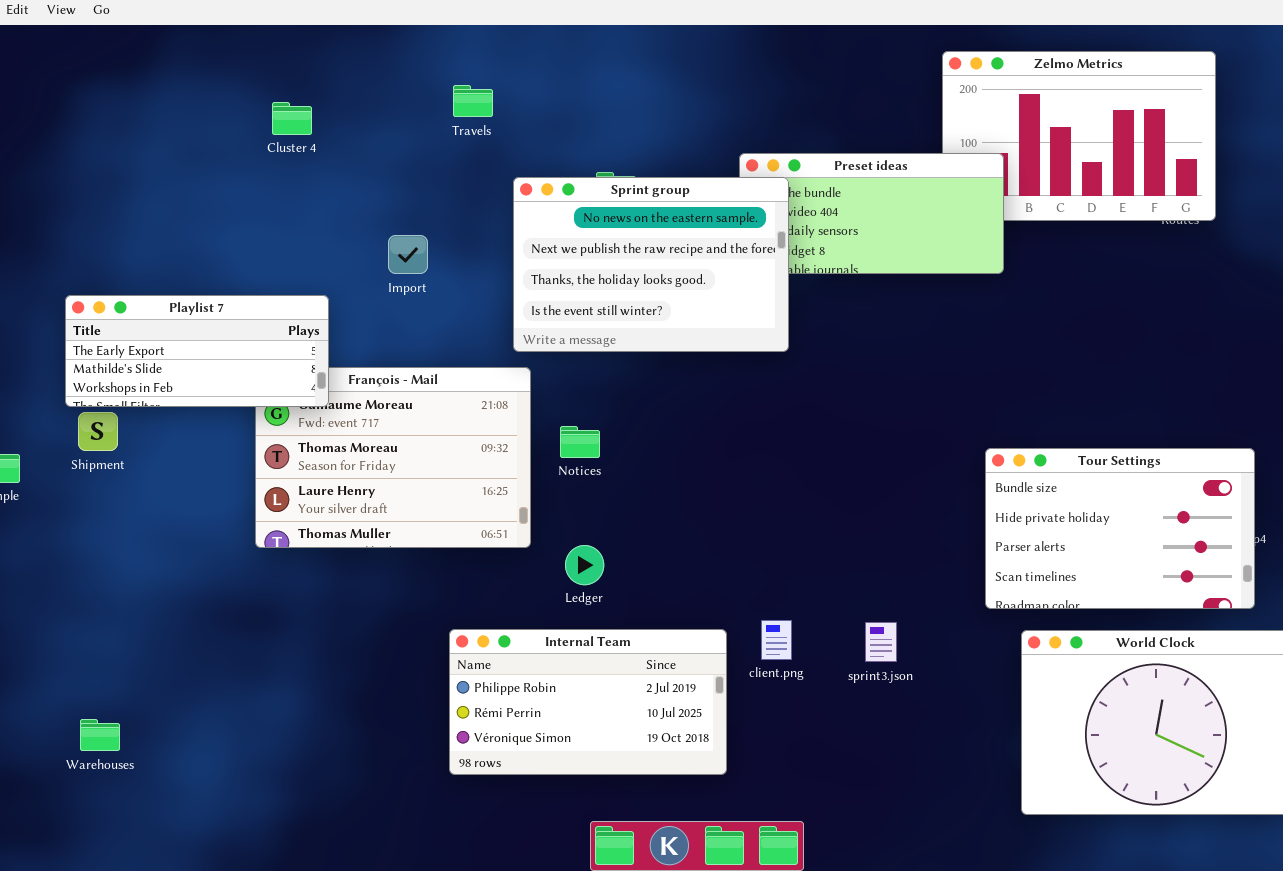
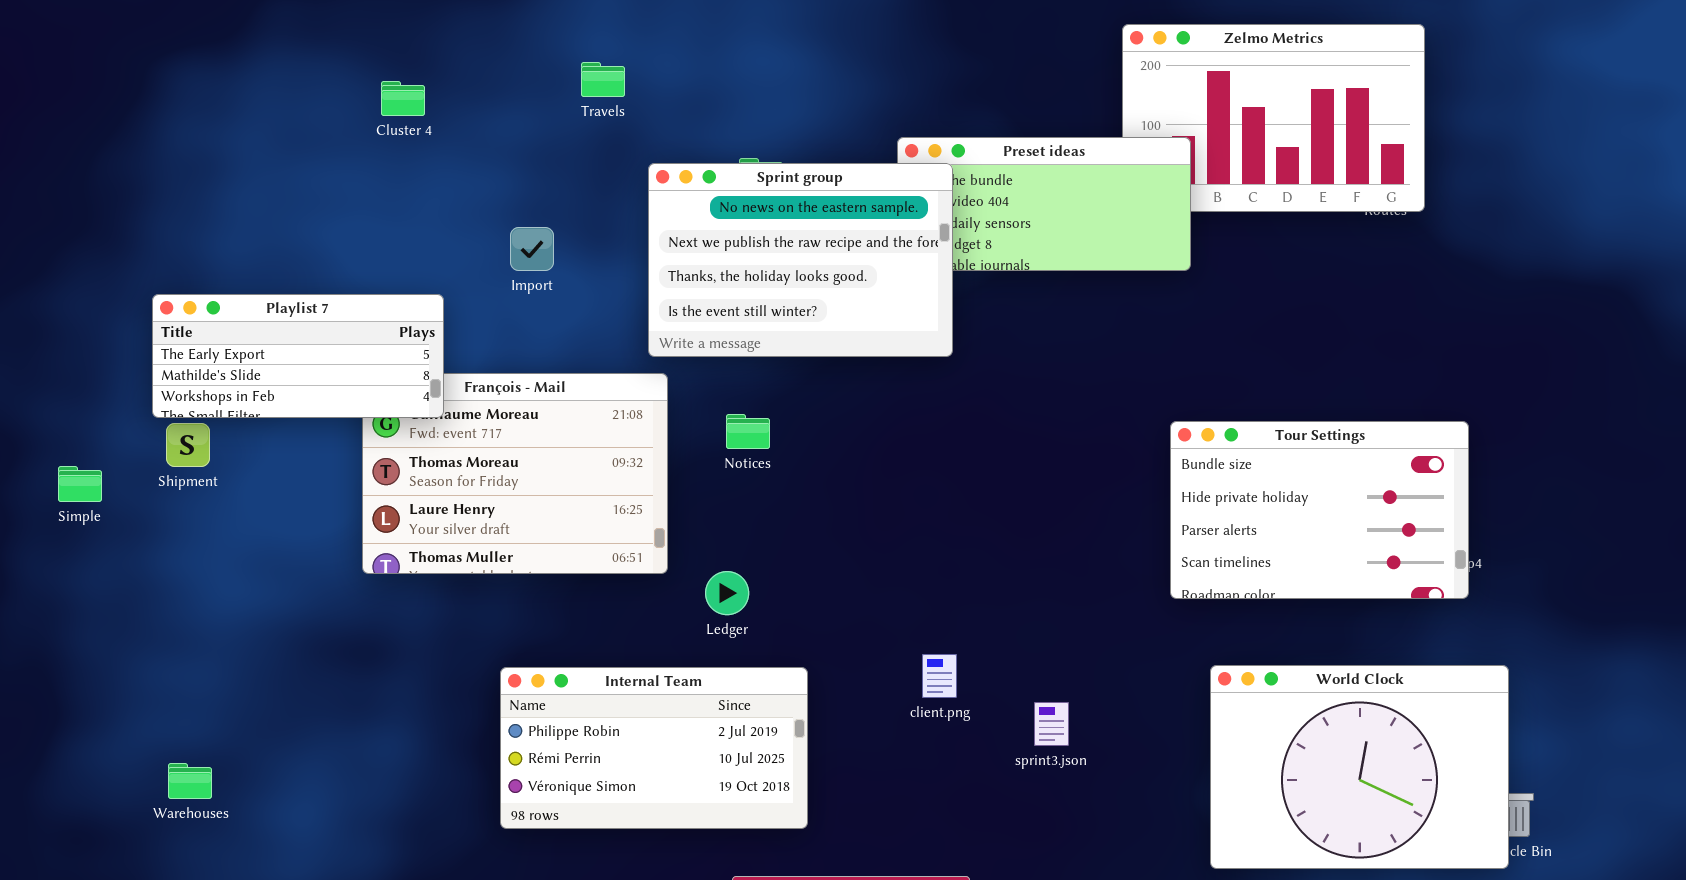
Notices: [560,426,600,458] -> [726,414,770,449], moved
Tour Settings: [985,448,1255,609] -> [1170,421,1469,599], moved
sprint3.json: [865,622,897,662] -> [1034,702,1069,746], moved
Internal Team: [449,629,727,775] -> [500,667,808,829], moved

